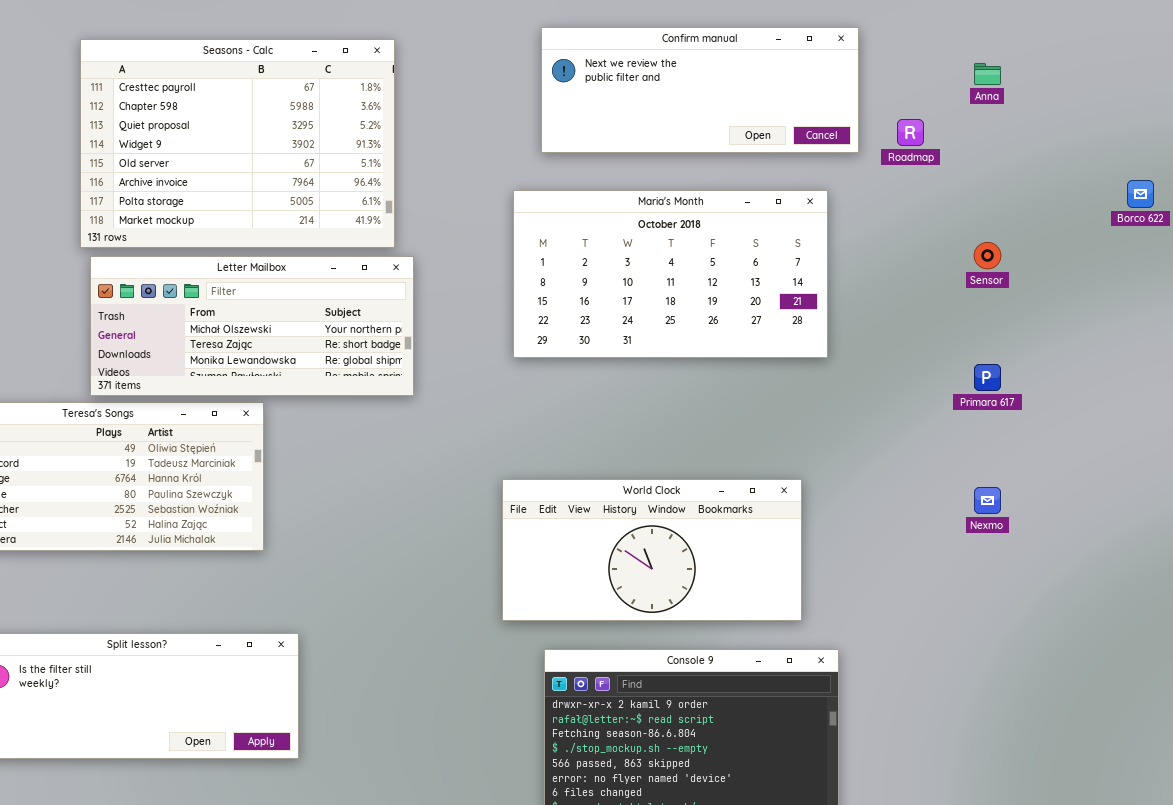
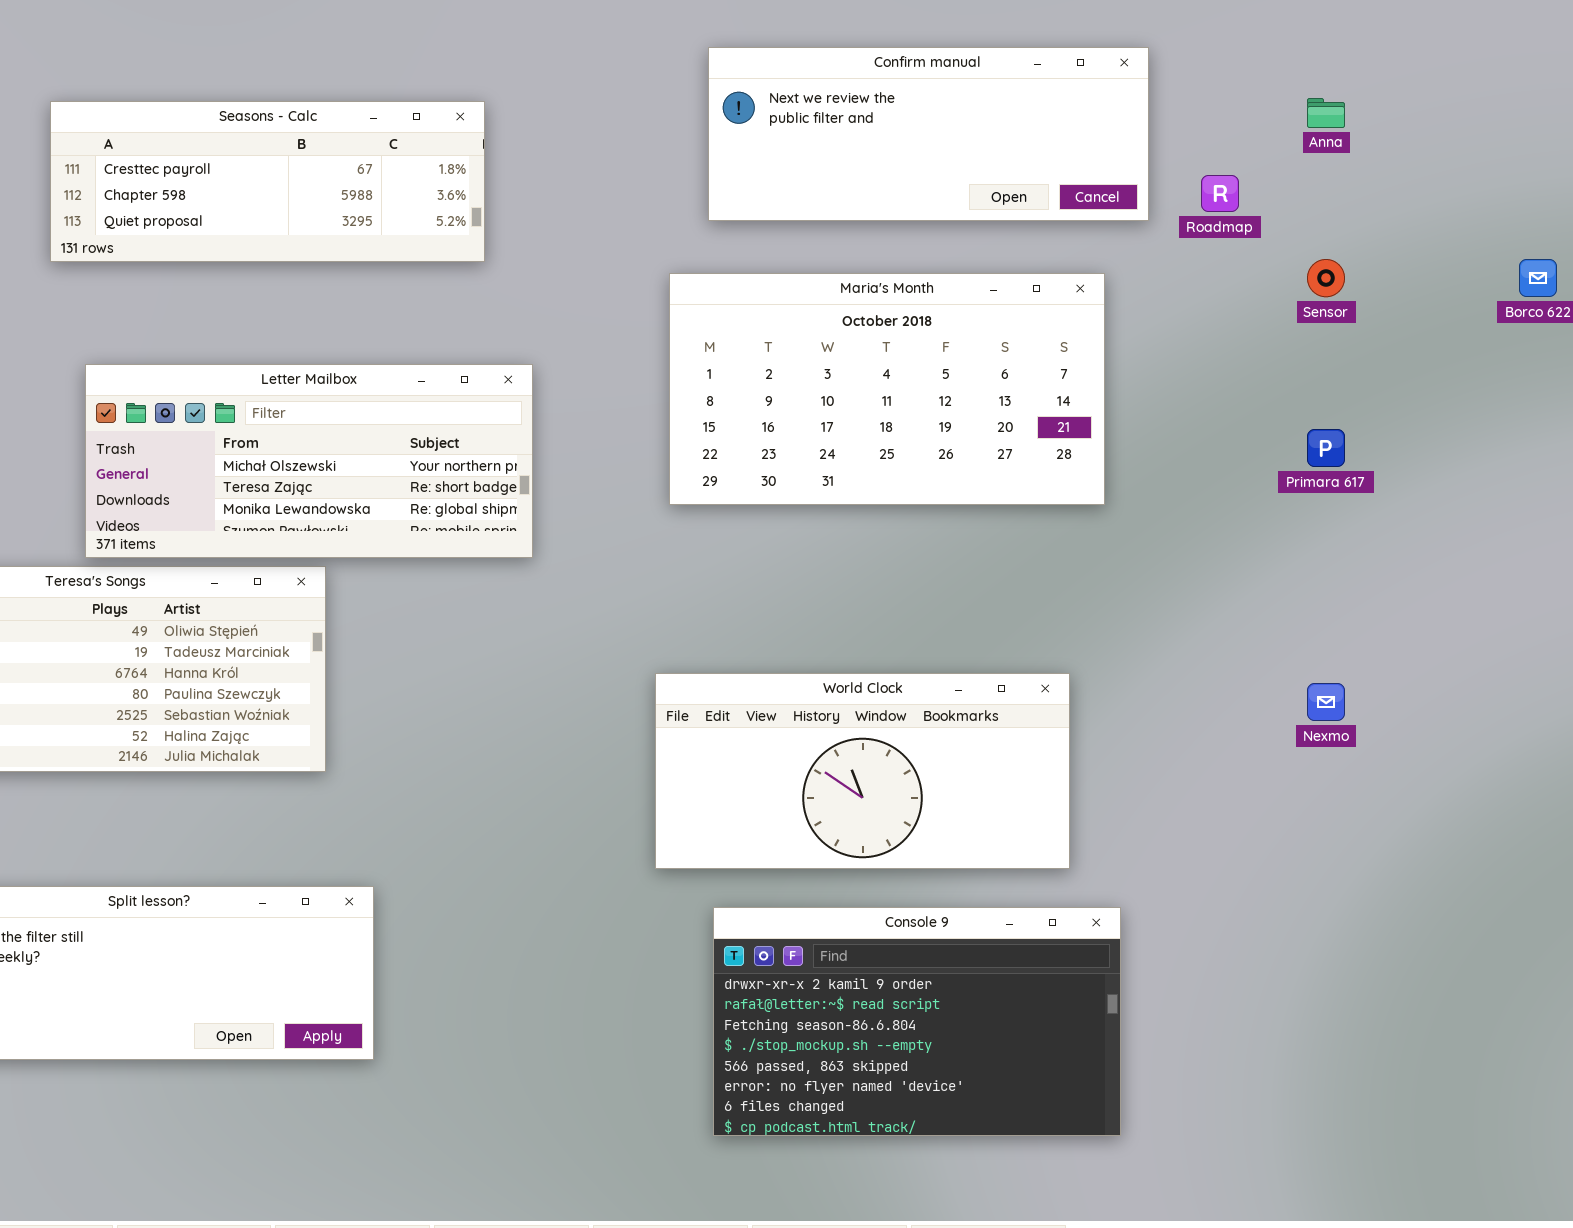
Seasons - Calc: [80,39,395,248] -> [50,101,485,262], moved, resized
Sensor: [974,242,1001,269] -> [1307,259,1345,297], moved
Primara 617: [974,364,1001,391] -> [1307,429,1345,467], moved

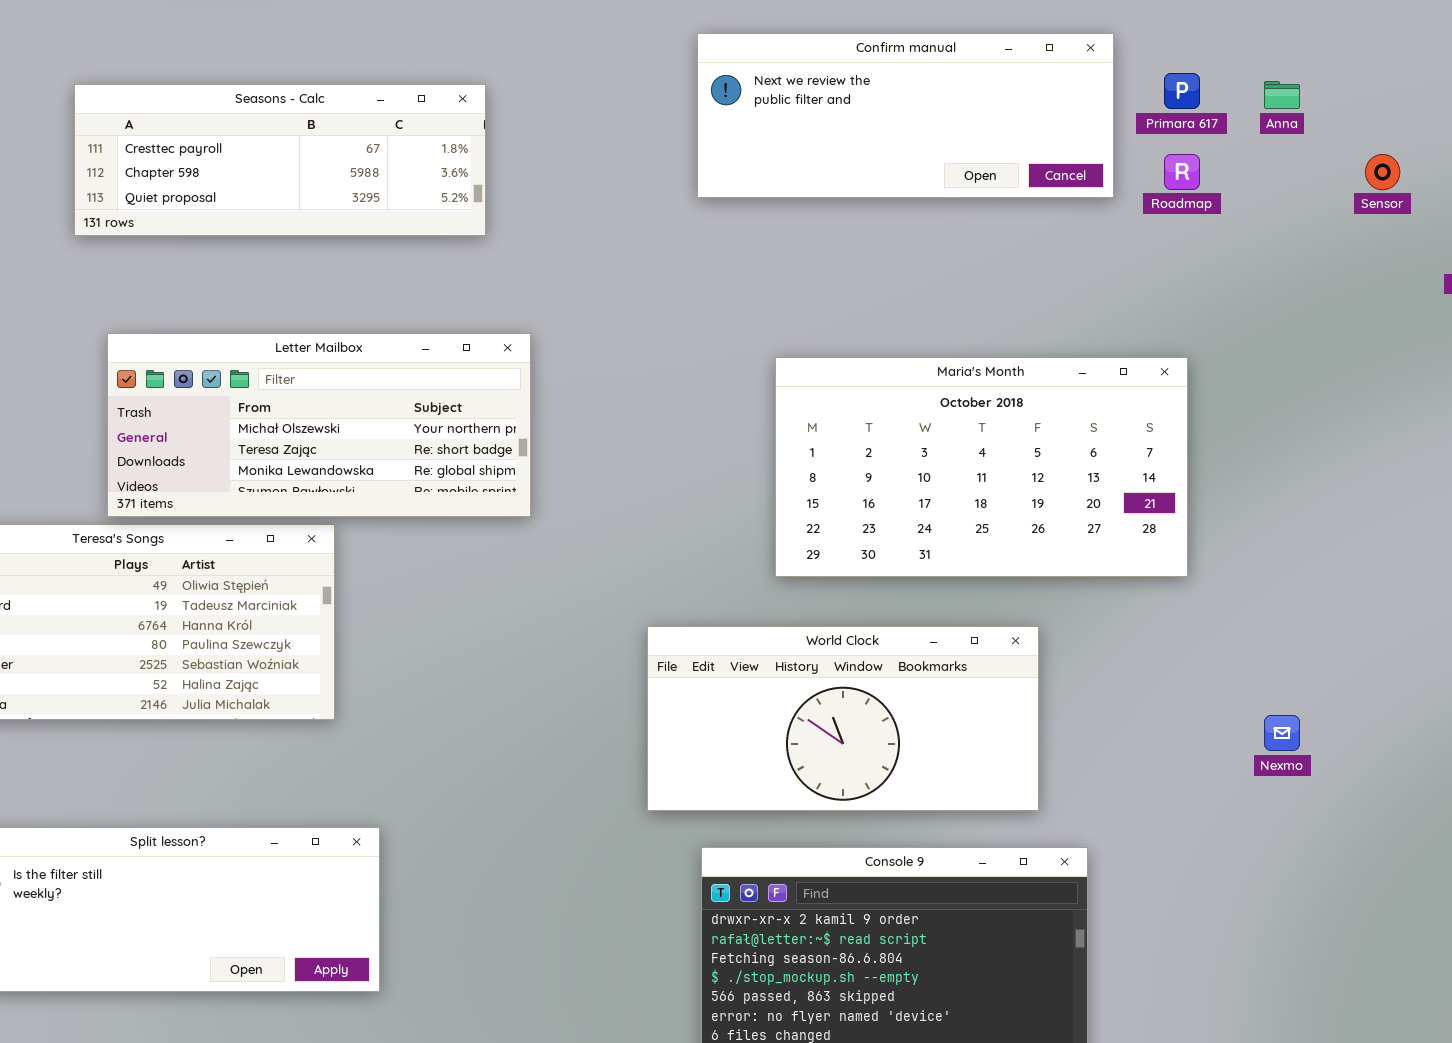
Sensor: [1307,259,1345,297] -> [1365,154,1400,190], moved
Maria's Month: [669,273,1105,505] -> [775,357,1188,577], moved
Primara 617: [1307,429,1345,467] -> [1164,73,1200,109], moved
Nexmo: [1307,683,1345,721] -> [1264,715,1300,751], moved

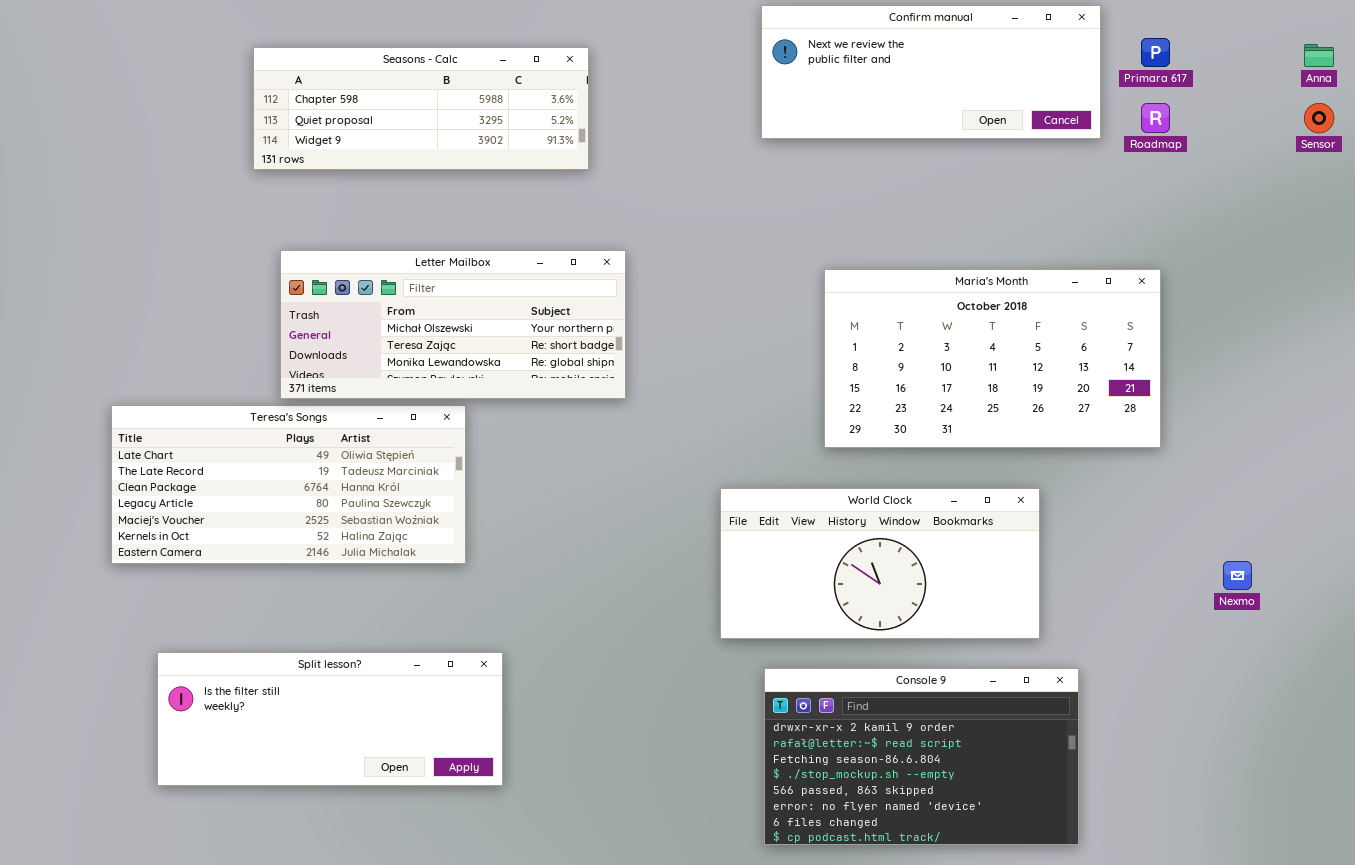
Anna: [1264,81,1300,109] -> [1304,44,1334,67], moved
Seasons - Calc: [74,84,486,236] -> [253,47,589,170], scrolled down 1 row

